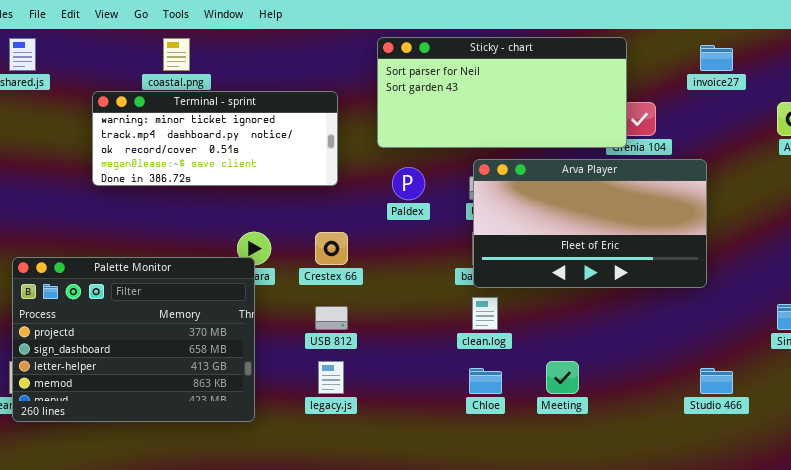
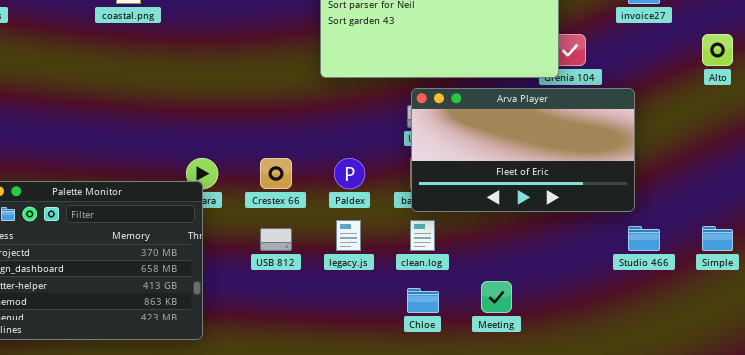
Terminal - sprint: [92,91,338,186] -> none, closed
Paldex: [392,167,425,200] -> [334,158,365,189], moved
legacy.js: [318,361,344,394] -> [336,220,361,251], moved
Studio 466: [700,368,733,394] -> [628,226,660,251], moved

